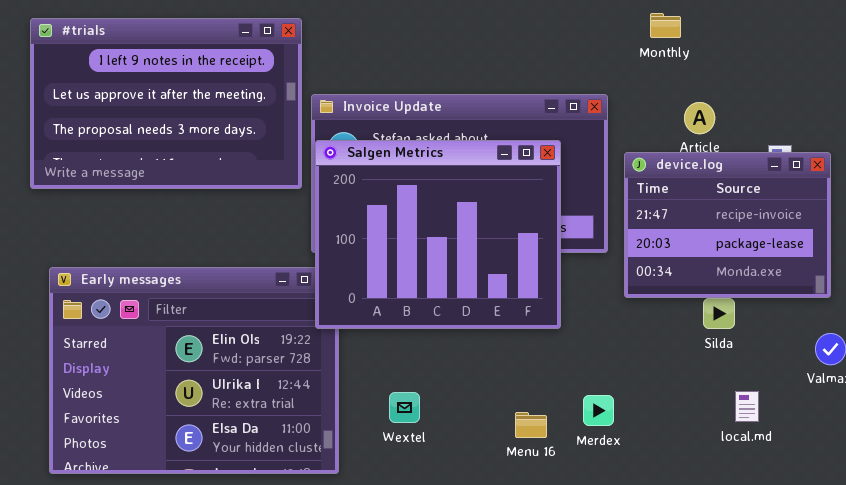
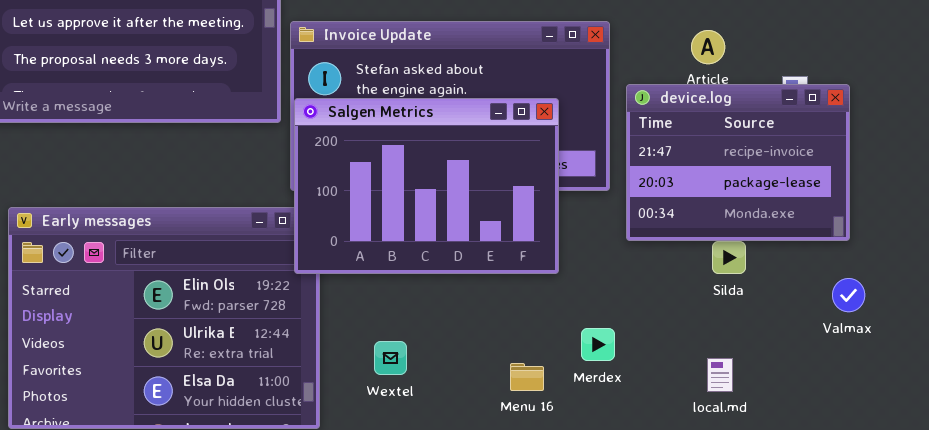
Salgen Metrics: [315,140,561,329] -> [294,98,559,274], resized
local.md: [735,391,759,422] -> [707,358,733,392], moved
Merdex: [583,395,614,426] -> [581,328,615,361], moved

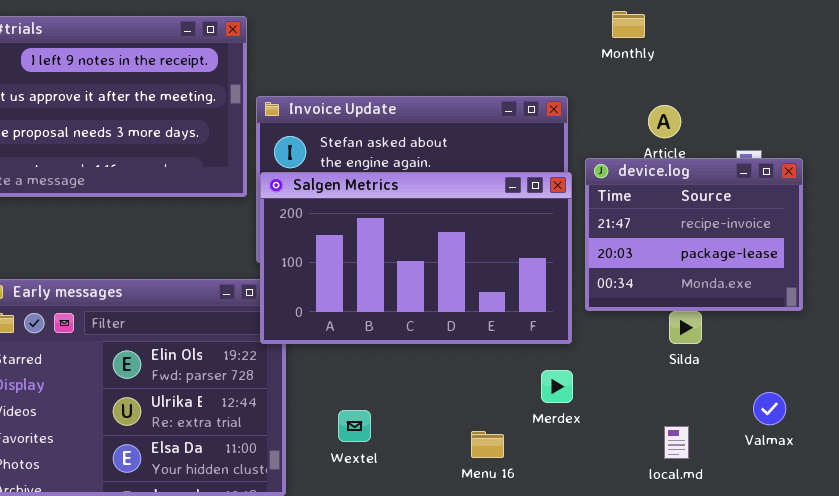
Salgen Metrics: [294,98,559,274] -> [260,172,572,344], resized
Valmax: [832,278,865,312] -> [753,392,786,425], moved
Merdex: [581,328,615,361] -> [541,370,573,403], moved

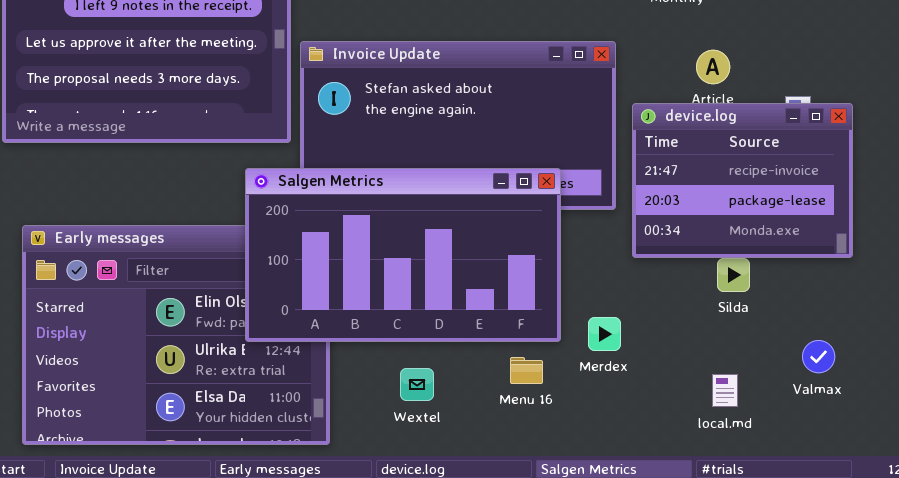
Salgen Metrics: [260,172,572,344] -> [245,168,561,342], moved
Wextel: [338,410,371,442] -> [400,368,434,401], moved
Menu 16: [471,431,504,458] -> [510,357,543,384], moved

